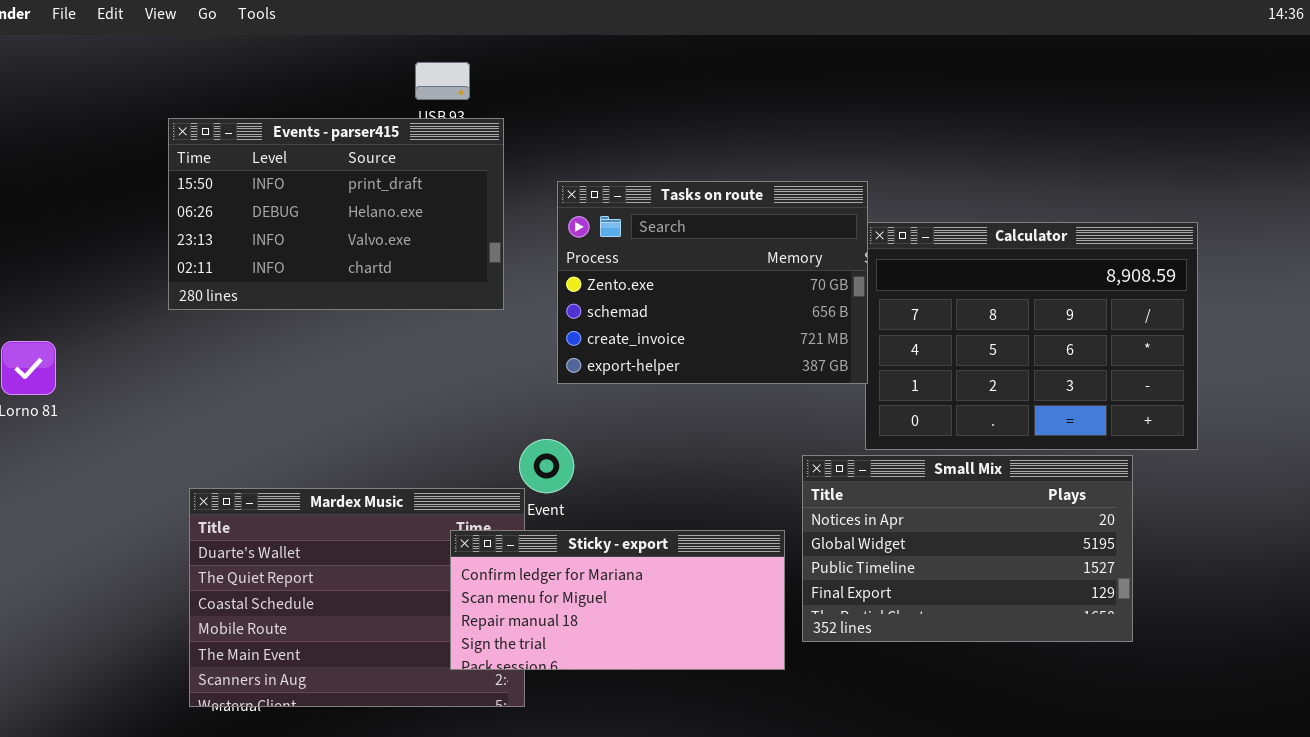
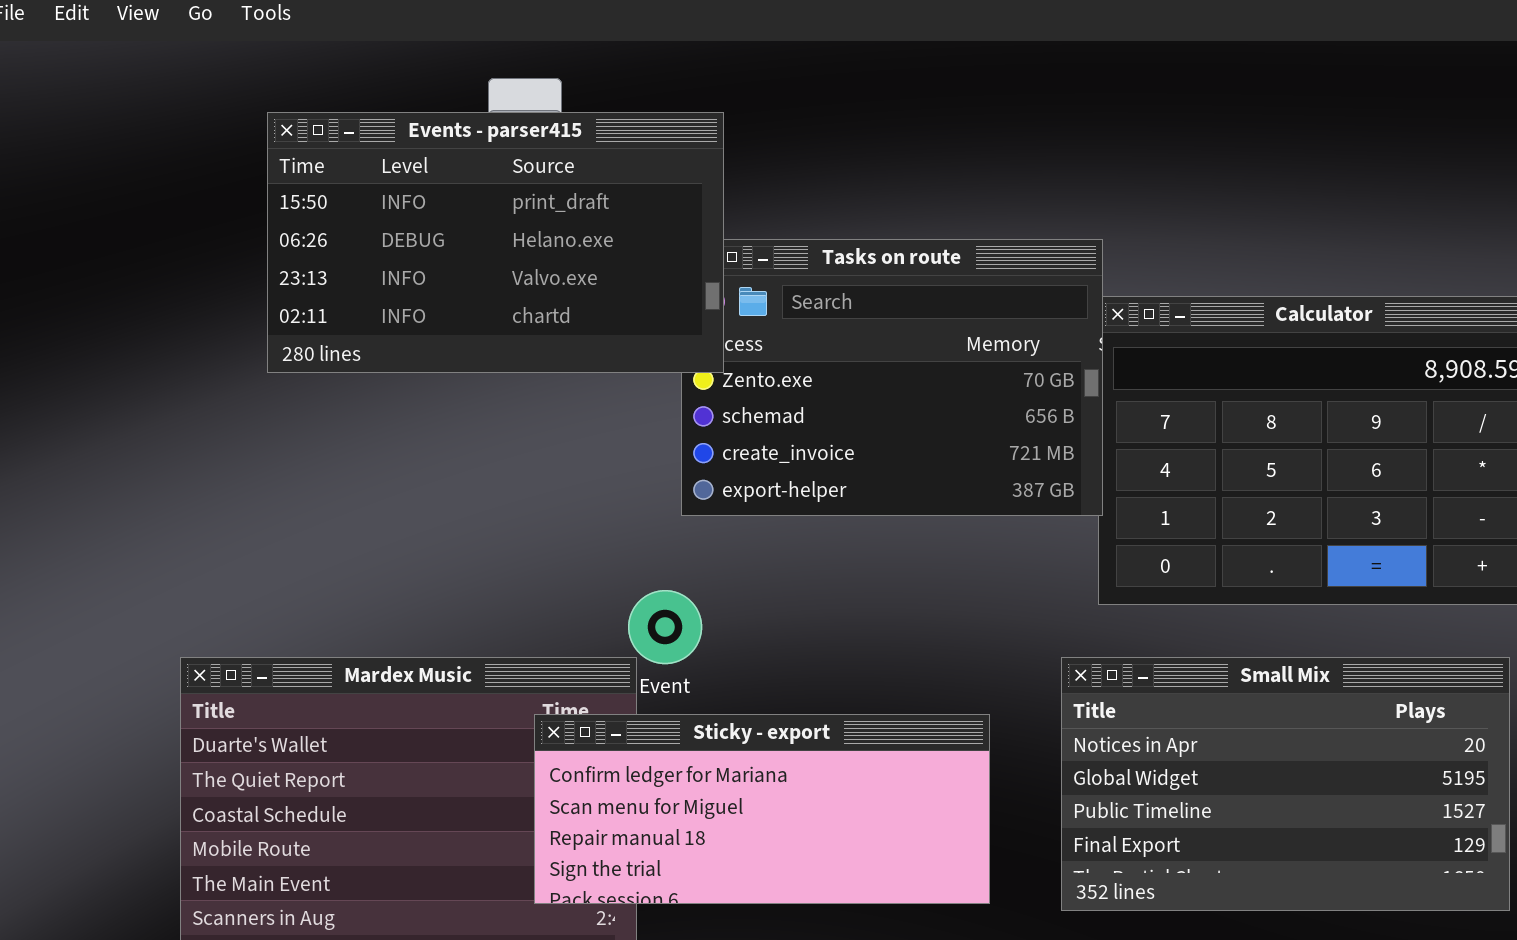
Events - parser415: [168,118,504,310] -> [267,112,724,373], moved
Small Mix: [802,455,1133,642] -> [1061,657,1510,911], moved

